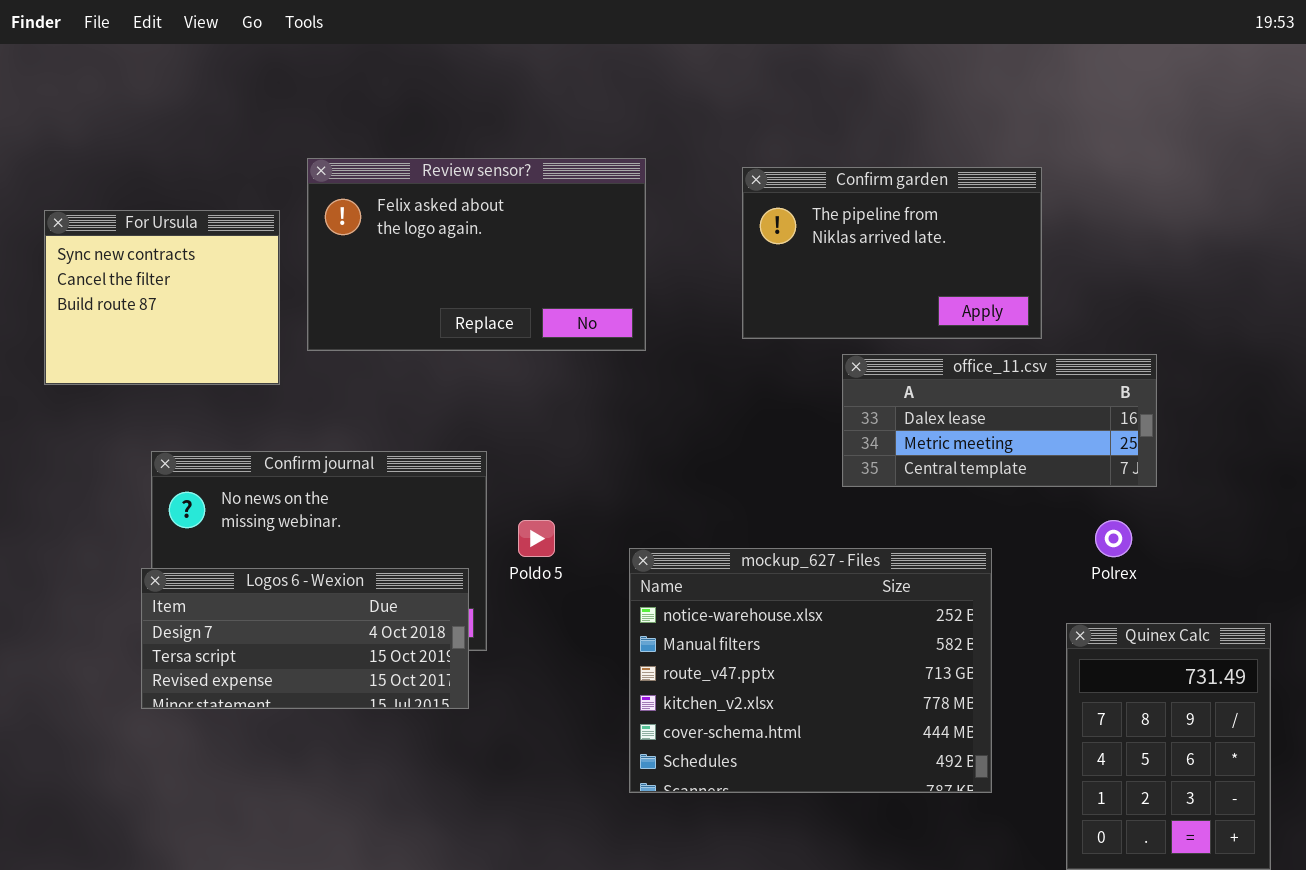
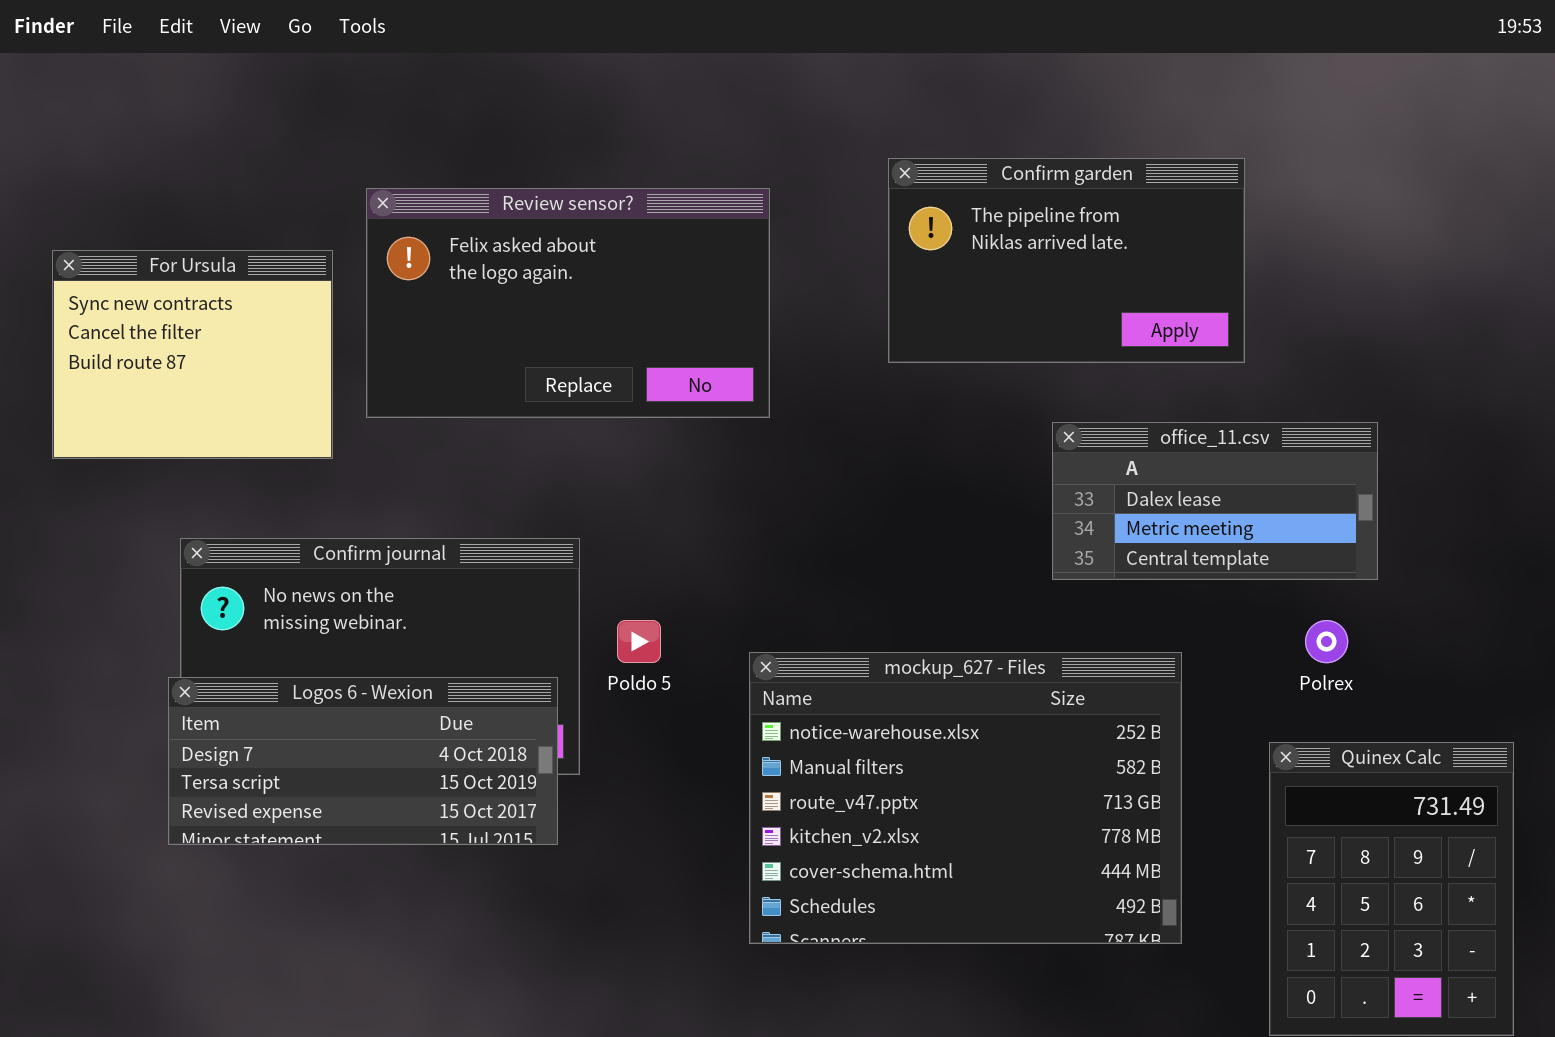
Confirm garden: [742,167,1042,339] -> [888,158,1245,363], moved
office_11.csv: [842,354,1157,487] -> [1052,422,1378,580], resized

